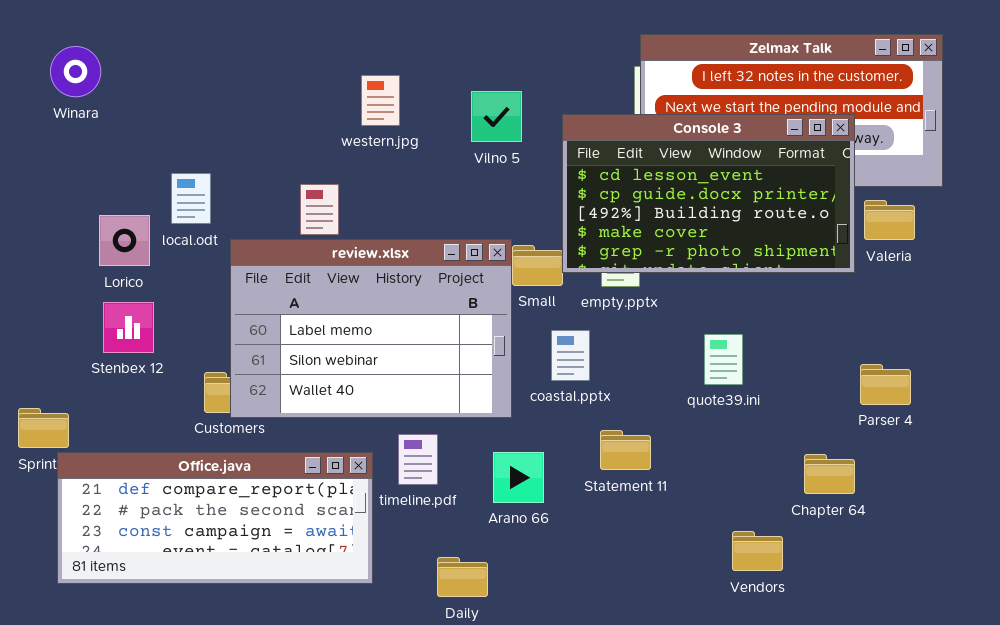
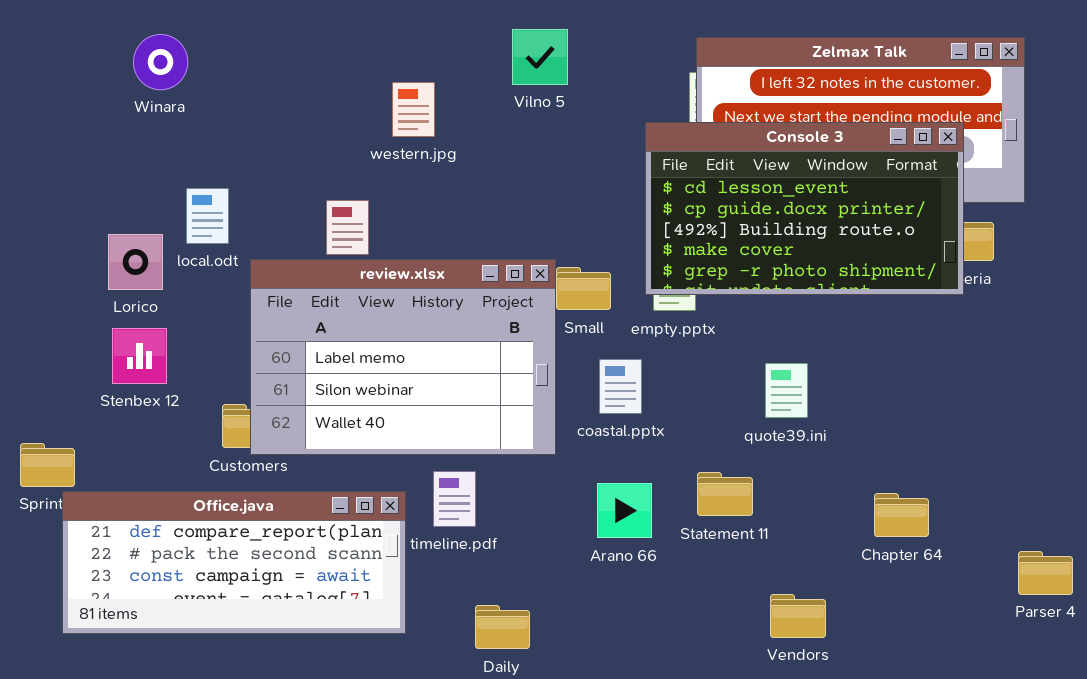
Winara: [50,46,101,97] -> [133,34,188,90], moved
Vilno 5: [471,91,522,142] -> [512,29,568,85], moved
Console 3: [562,114,855,273] -> [645,122,964,295], moved
Parser 4: [860,364,911,405] -> [1018,551,1073,595], moved
Statement 11: [600,430,651,470] -> [697,472,753,516], moved
Arano 66: [493,452,544,503] -> [597,483,652,538], moved
Vendors: [732,531,783,571] -> [770,594,826,638], moved

